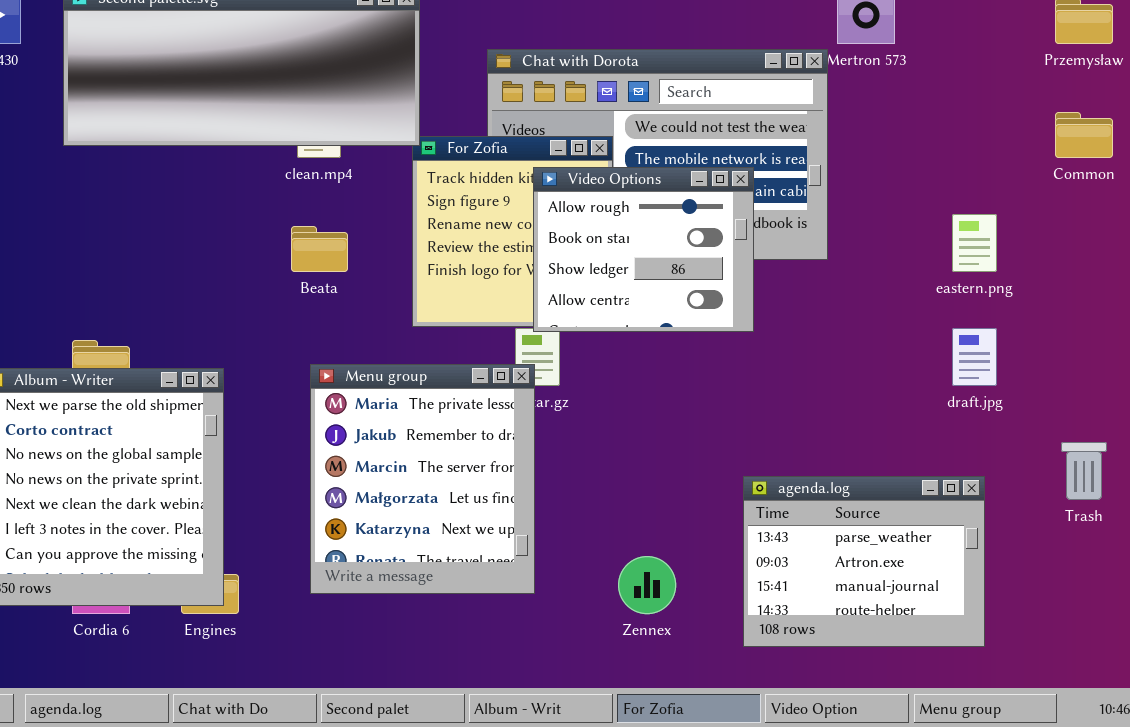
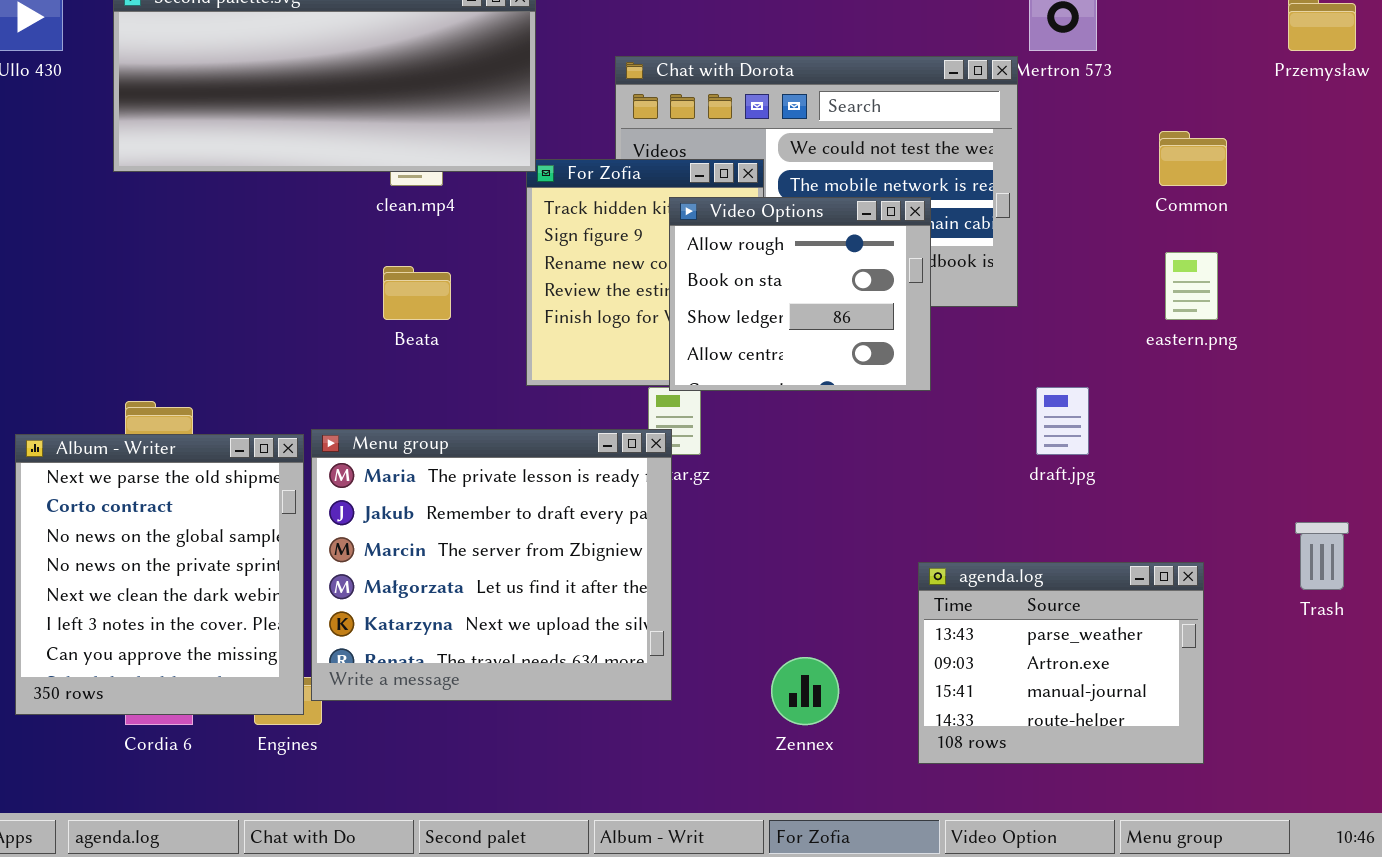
Common: [1055,112,1113,158] -> [1159,131,1227,186], moved
draft.jpg: [952,328,997,386] -> [1036,387,1089,455], moved
Menu group: [310,364,535,594] -> [311,429,672,701], resized

